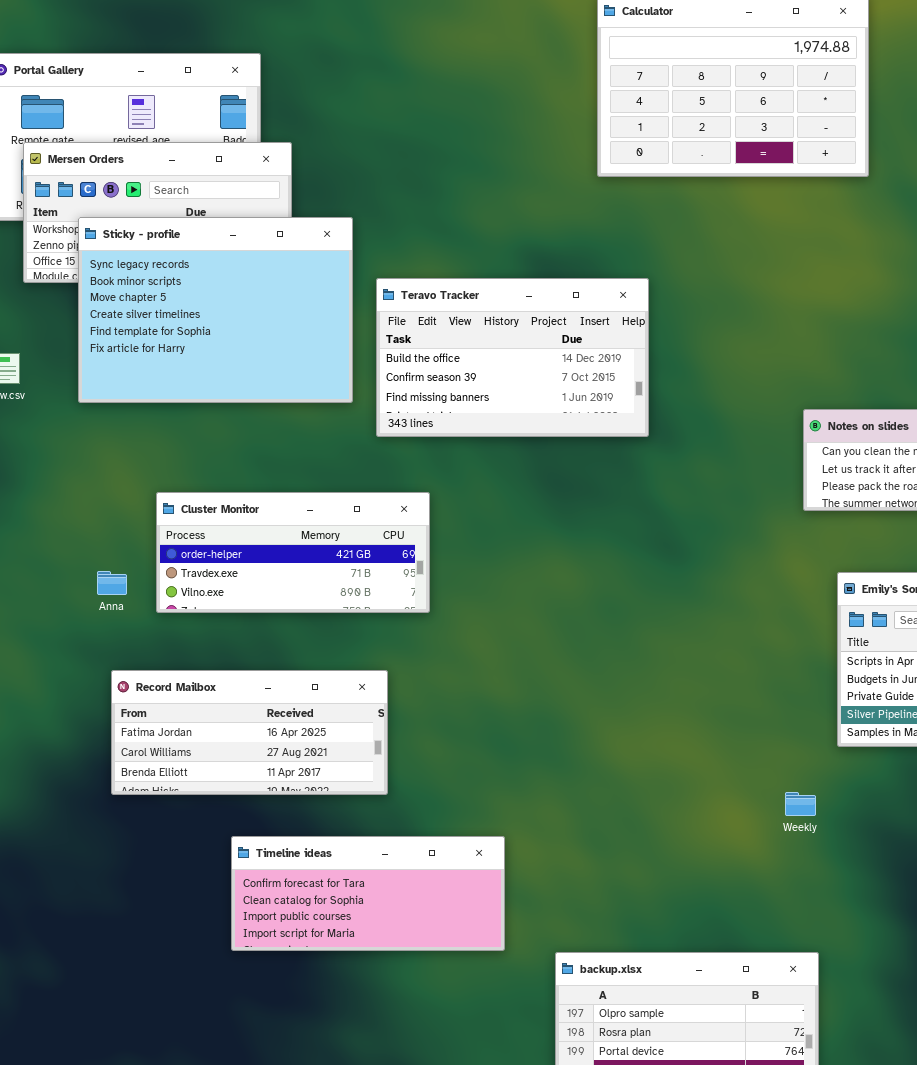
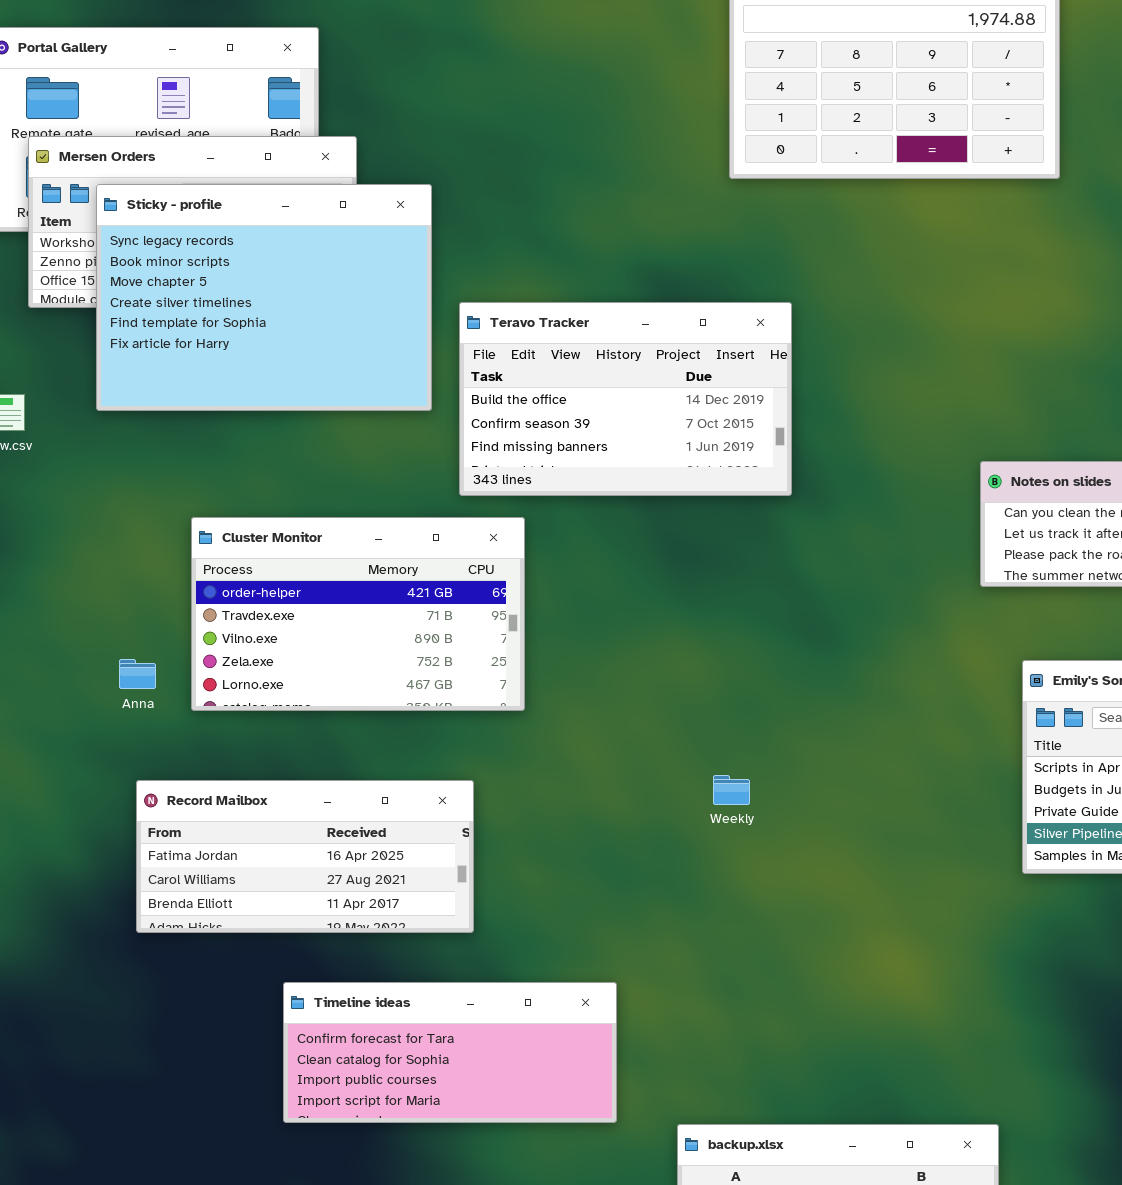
Sticky - profile: [78,217,353,403] -> [96,184,432,411], moved
Cluster Monitor: [156,492,430,613] -> [191,517,525,711], resized
Weekly: [785,792,816,816] -> [713,775,750,805], moved

